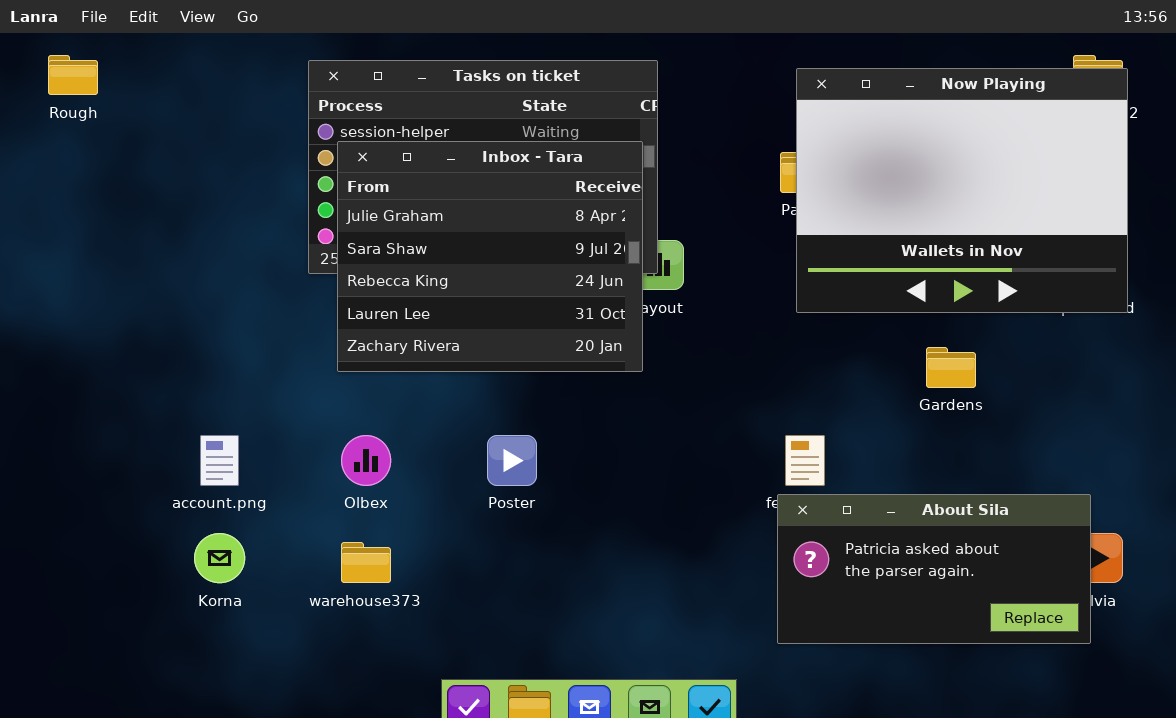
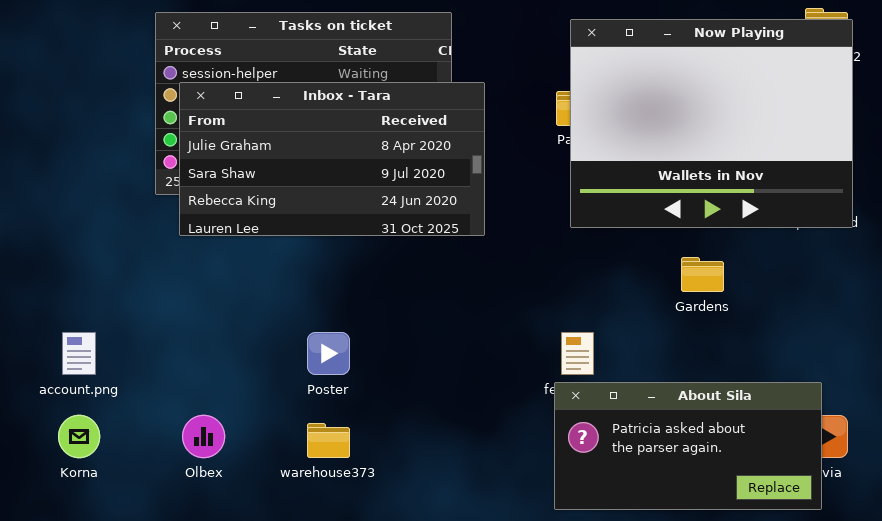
Inbox - Tara: [337,141,643,372] -> [179,82,485,236], resized
Olbex: [341,435,391,486] -> [182,415,225,458], moved
warehouse373: [341,542,391,583] -> [307,423,350,458], moved

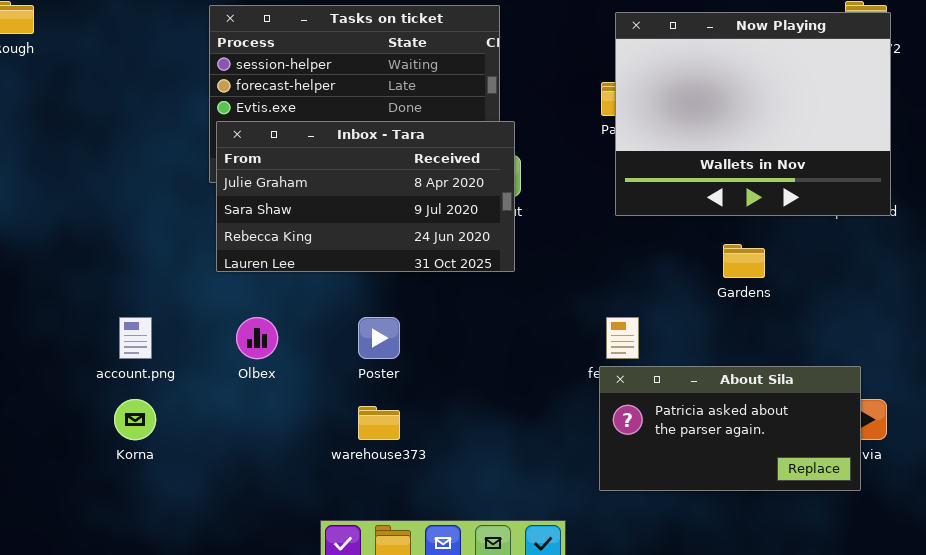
Inbox - Tara: [179,82,485,236] -> [216,121,515,272], moved
Olbex: [182,415,225,458] -> [236,317,278,359], moved

